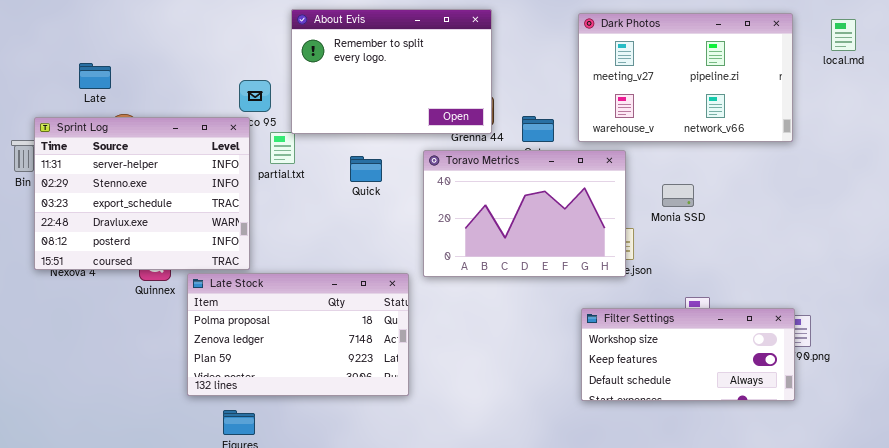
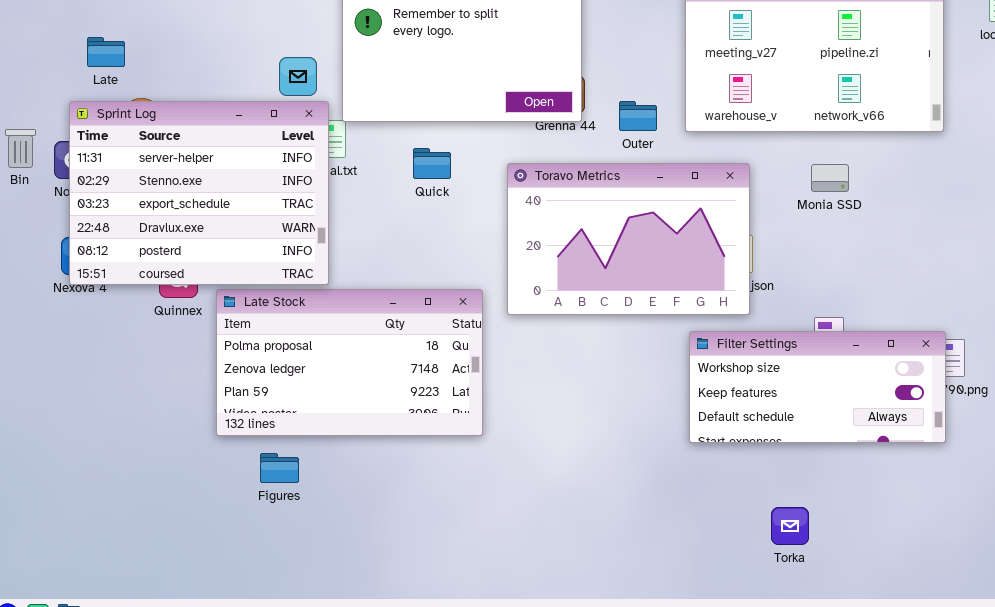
Sprint Log: [34,117,250,270] -> [69,101,329,285], moved
Toravo Metrics: [423,150,626,277] -> [507,163,750,315], moved
Monia SSD: [662,184,694,207] -> [811,164,849,192], moved

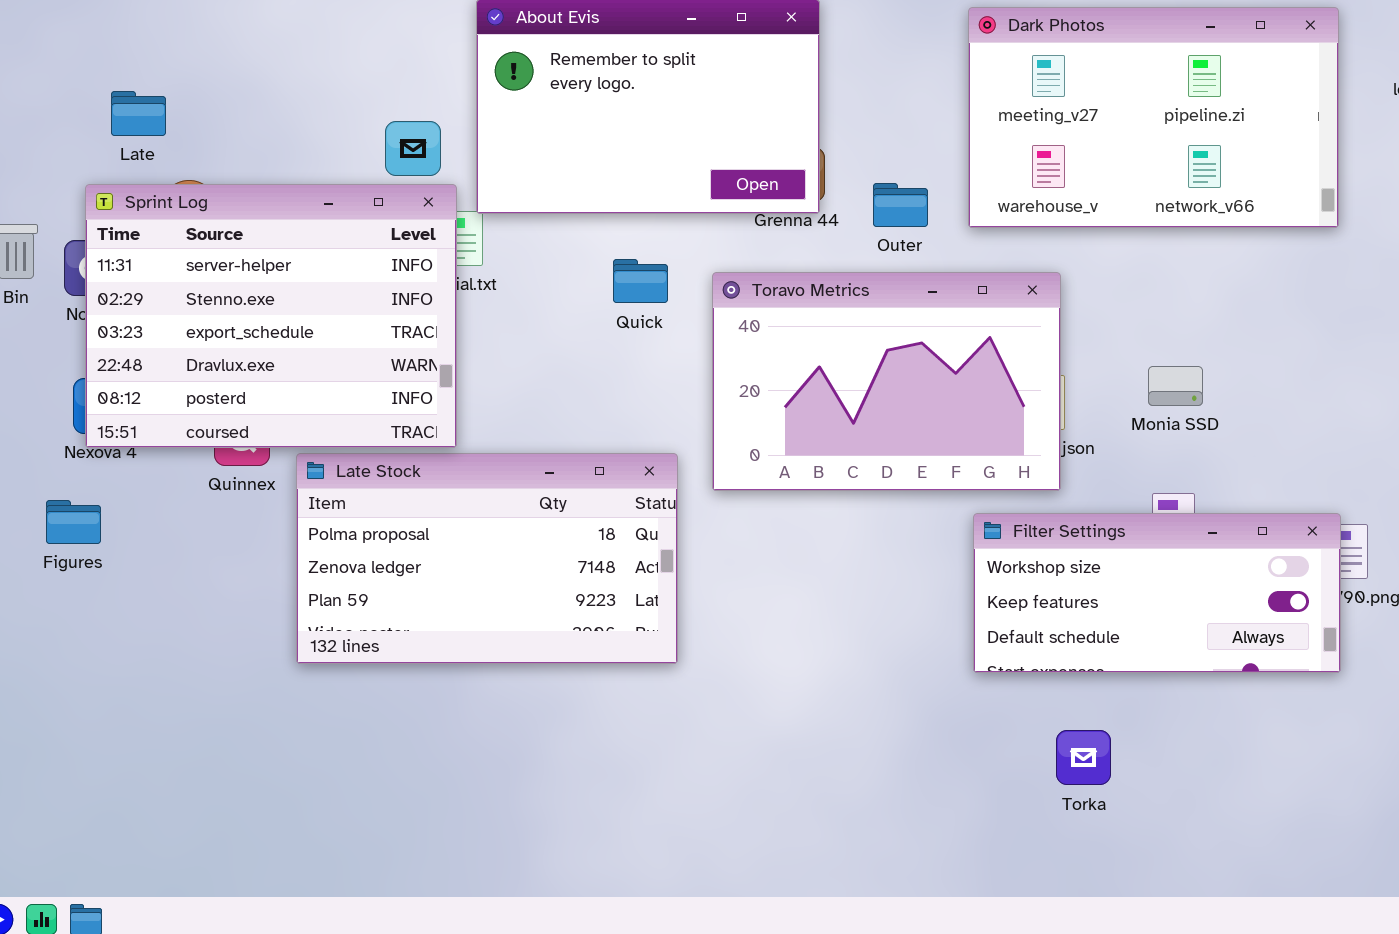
Quick: [413,148,451,179] -> [613,259,668,303], moved
Monia SSD: [811,164,849,192] -> [1148,366,1203,406], moved
Figures: [260,453,299,483] -> [46,500,101,544], moved
Torka: [771,507,809,545] -> [1056,730,1111,785], moved

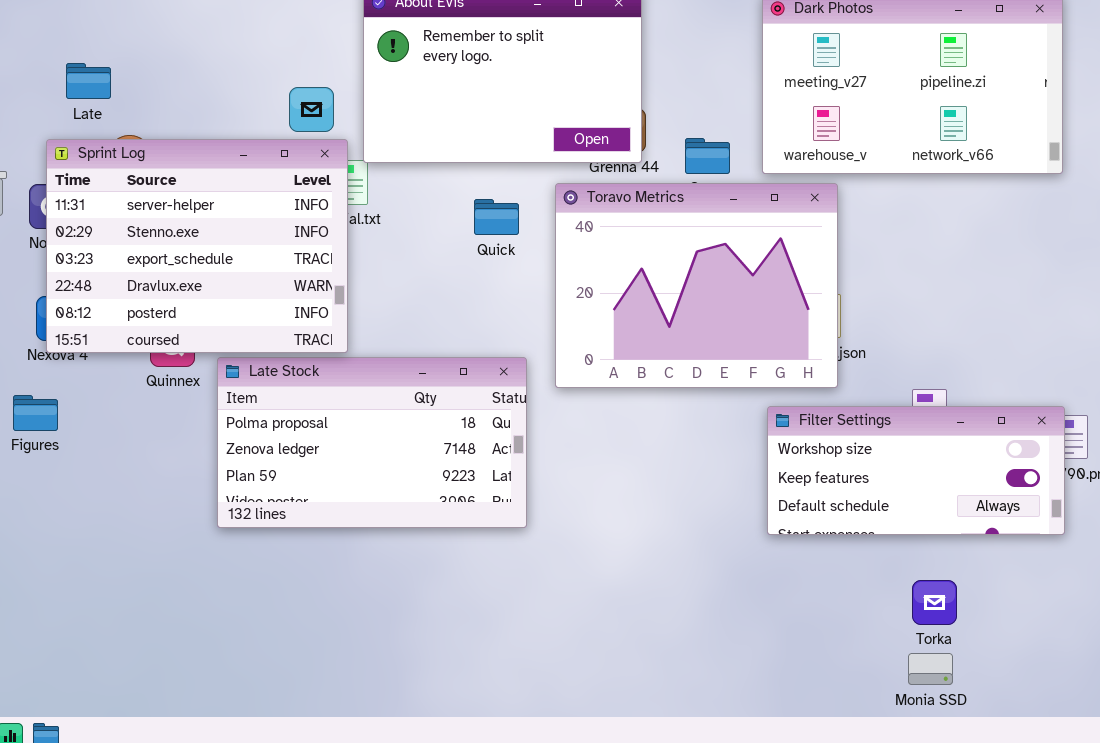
Toravo Metrics: [712,272,1061,491] -> [555,183,838,388], resized
Monia SSD: [1148,366,1203,406] -> [908,653,953,685], moved
Torka: [1056,730,1111,785] -> [912,580,957,625], moved

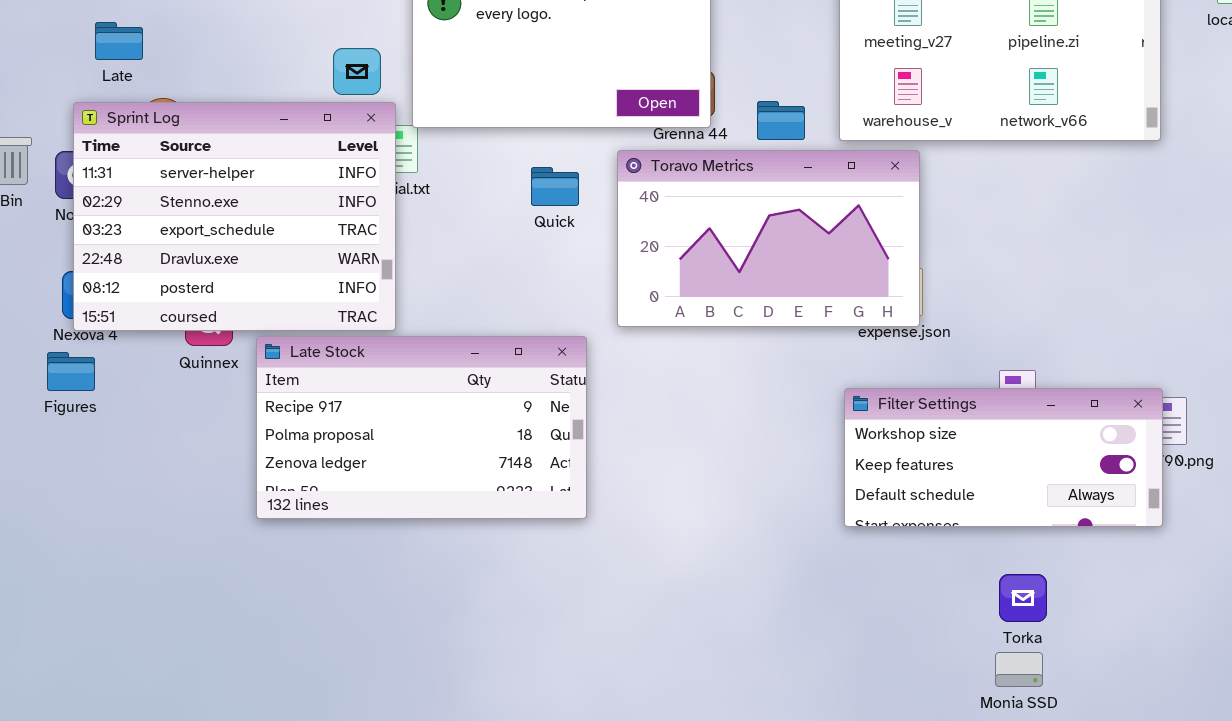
Toravo Metrics: [555,183,838,388] -> [617,150,920,327], resized
Late Stock: [217,357,527,528] -> [256,336,587,519], scrolled up 1 row
Figures: [13,395,58,431] -> [47,352,95,391], moved

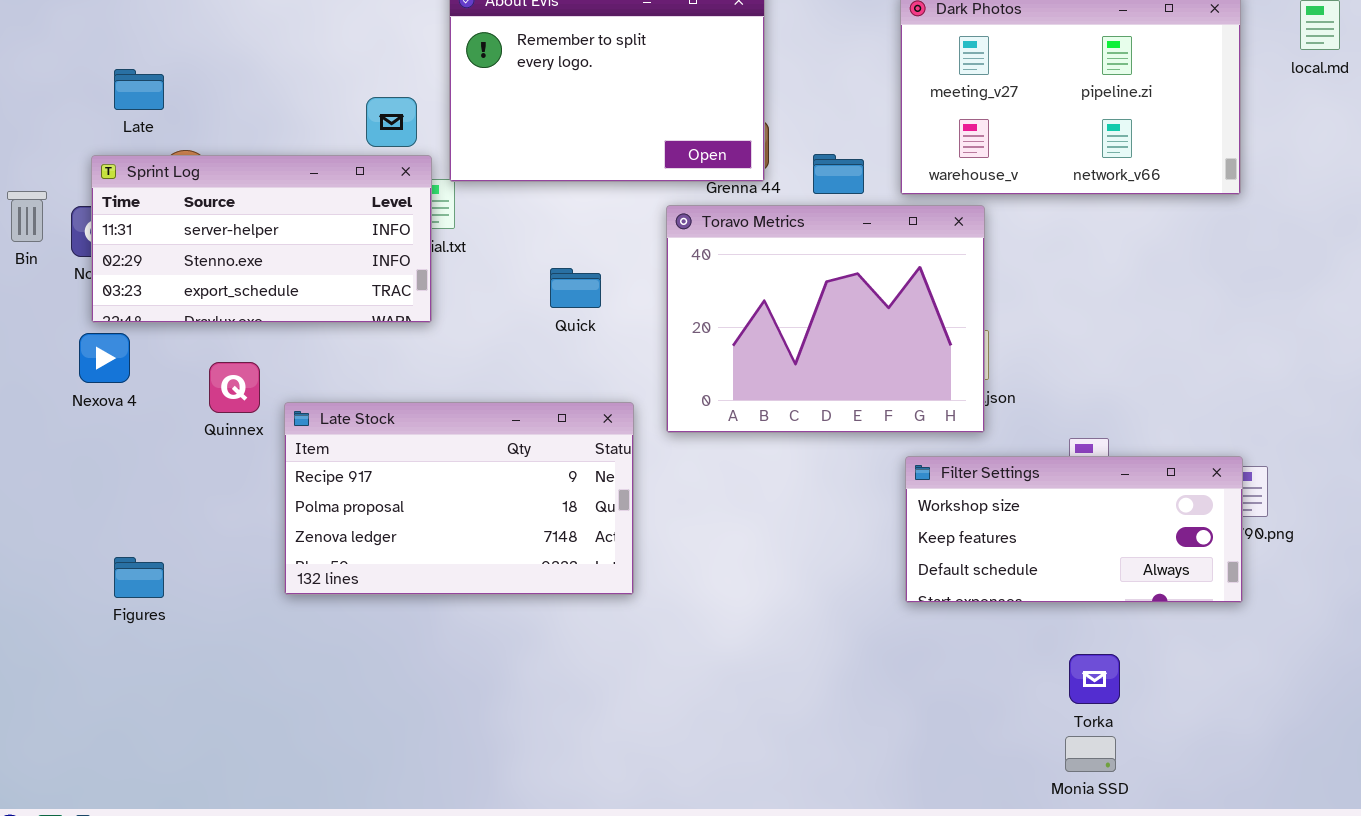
Sprint Log: [73,102,396,331] -> [91,155,432,323], resized
Toravo Metrics: [617,150,920,327] -> [666,205,985,433], resized
Quick: [531,167,579,206] -> [550,268,601,308], moved
Figures: [47,352,95,391] -> [114,557,164,598], moved

